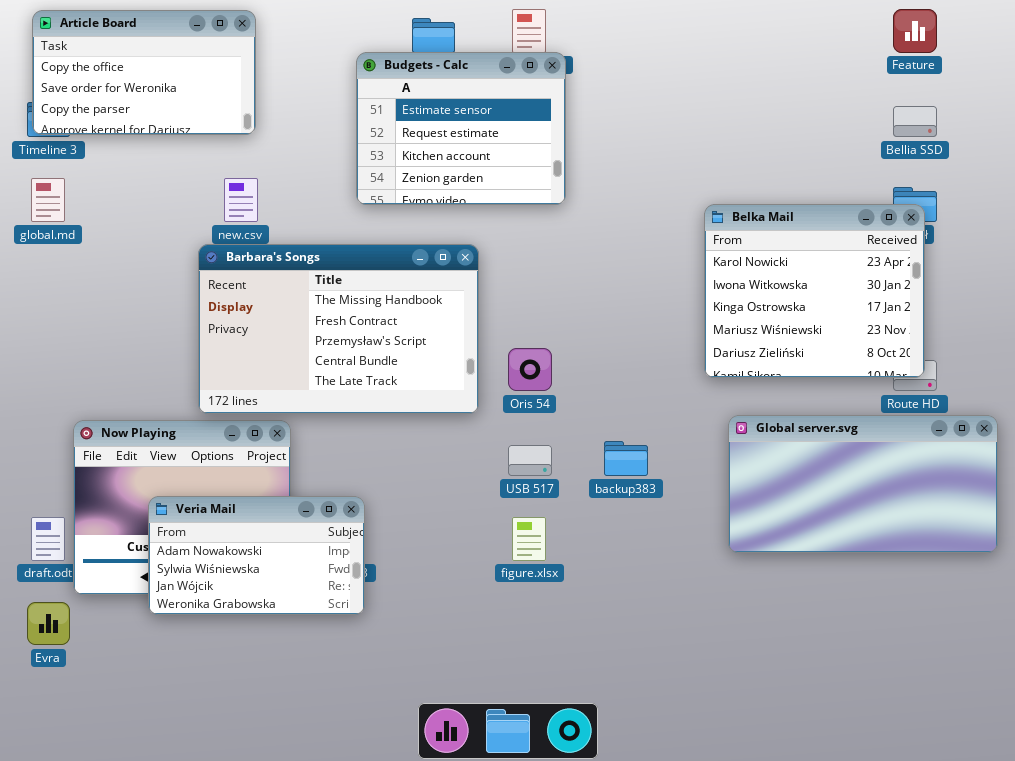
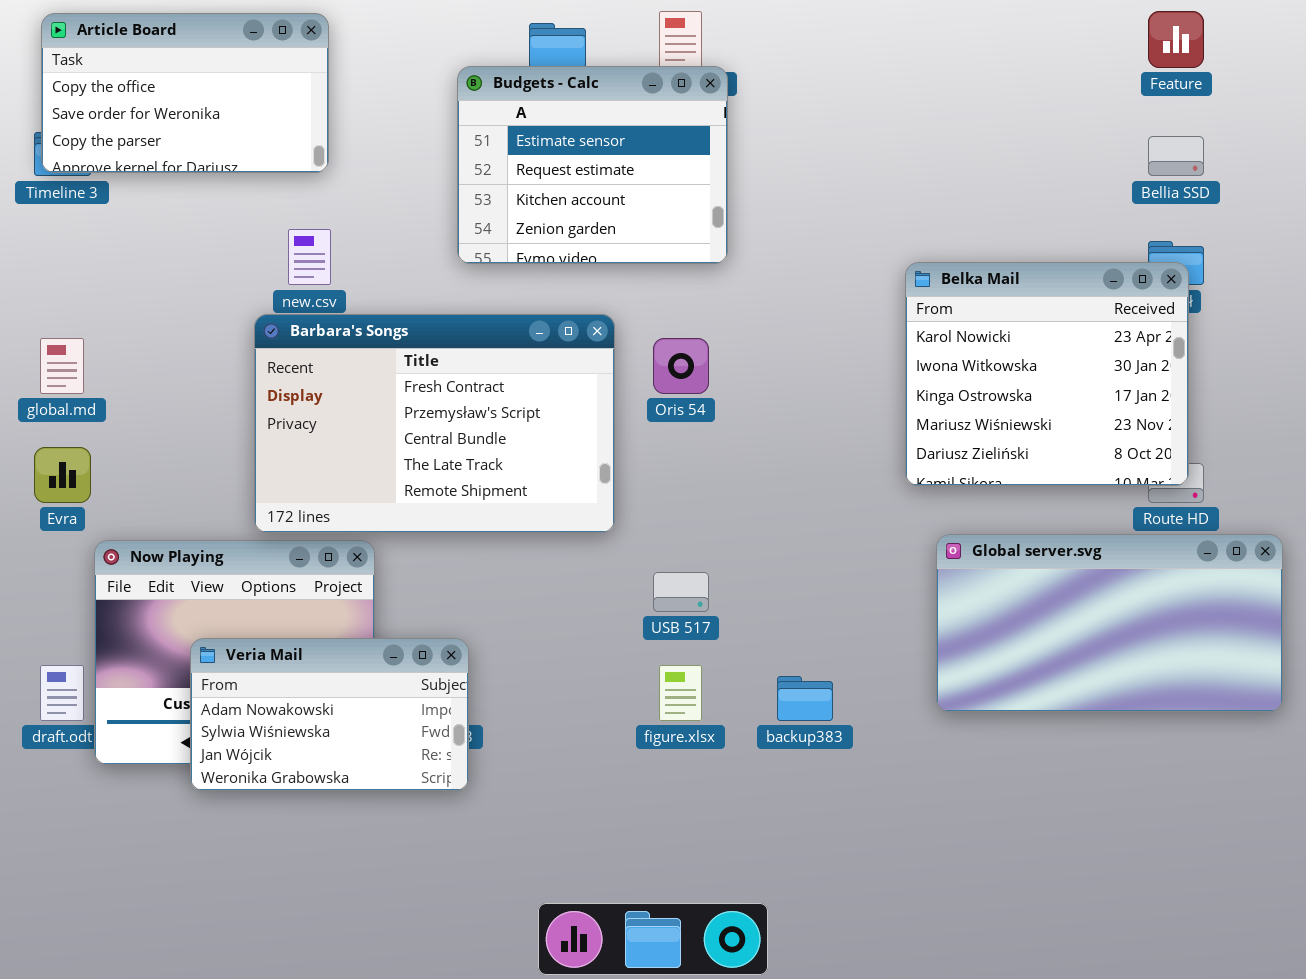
global.md: [31,178,65,222] -> [40,338,84,394], moved
Barbara's Songs: [198,244,479,414] -> [254,314,615,533], scrolled down 1 row
Oris 54: [508,348,552,391] -> [653,338,709,394], moved
backup383: [604,441,648,476] -> [777,676,833,721], moved
Evra: [27,602,70,645] -> [34,447,91,503], moved

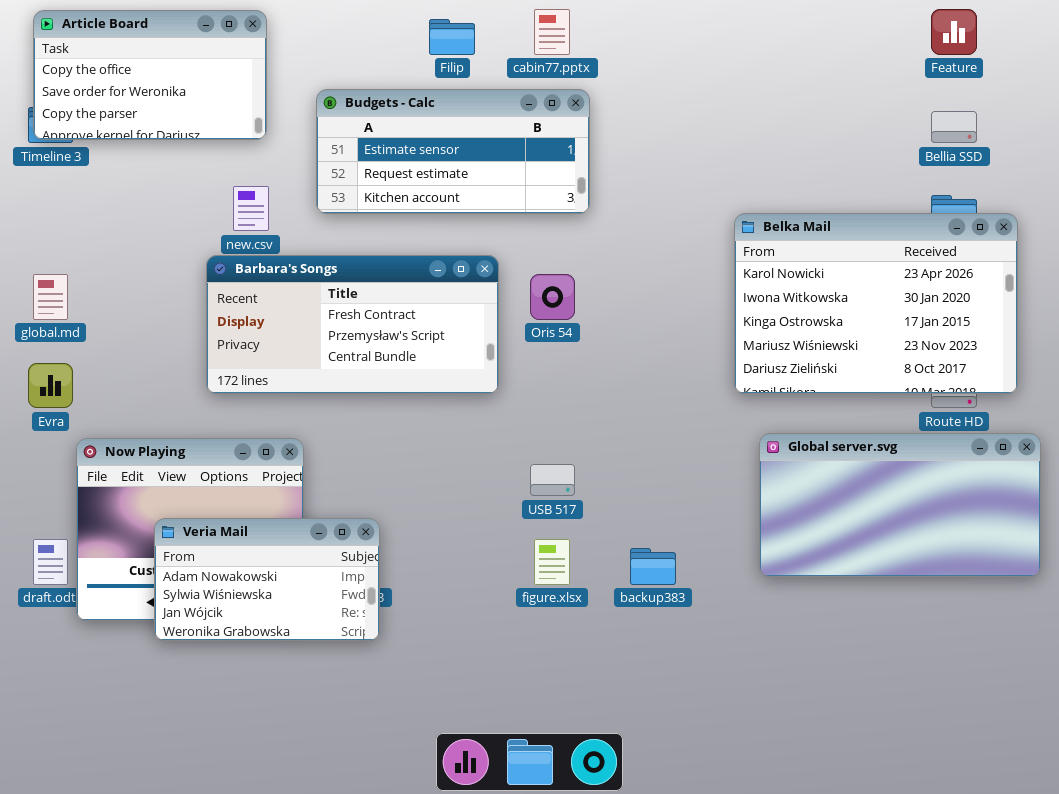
Budgets - Calc: [457,66,728,264] -> [316,89,590,214], resized
Belka Mail: [905,262,1189,486] -> [734,213,1018,394], resized
Barbara's Songs: [254,314,615,533] -> [206,255,499,394], resized

